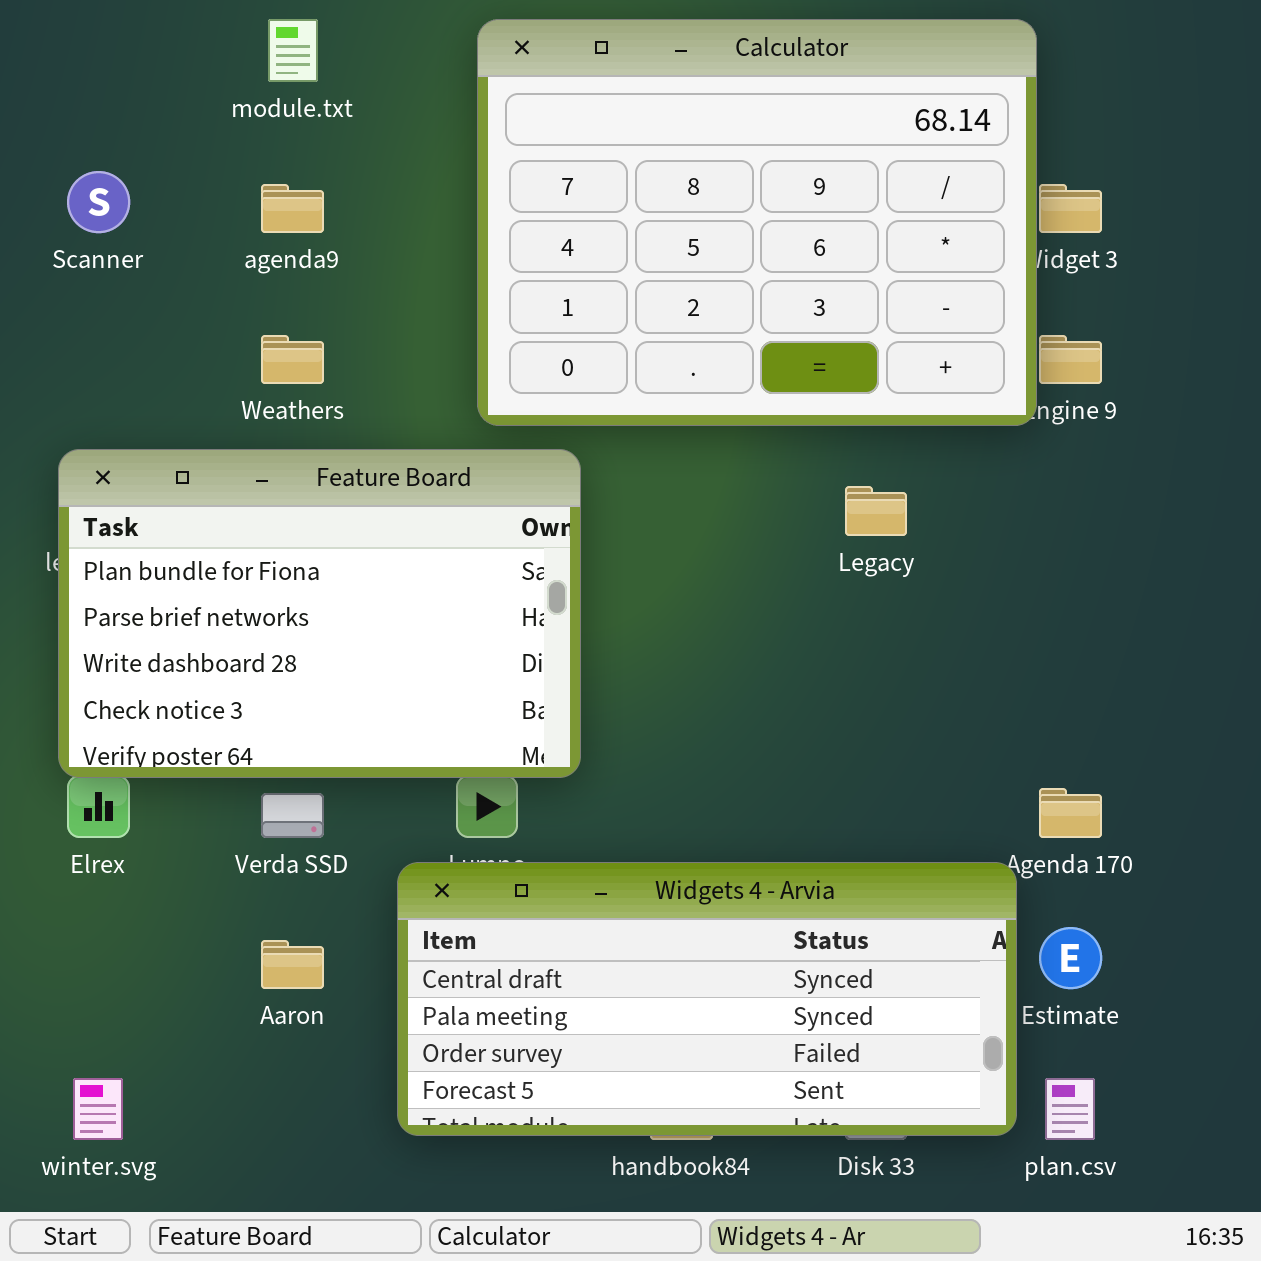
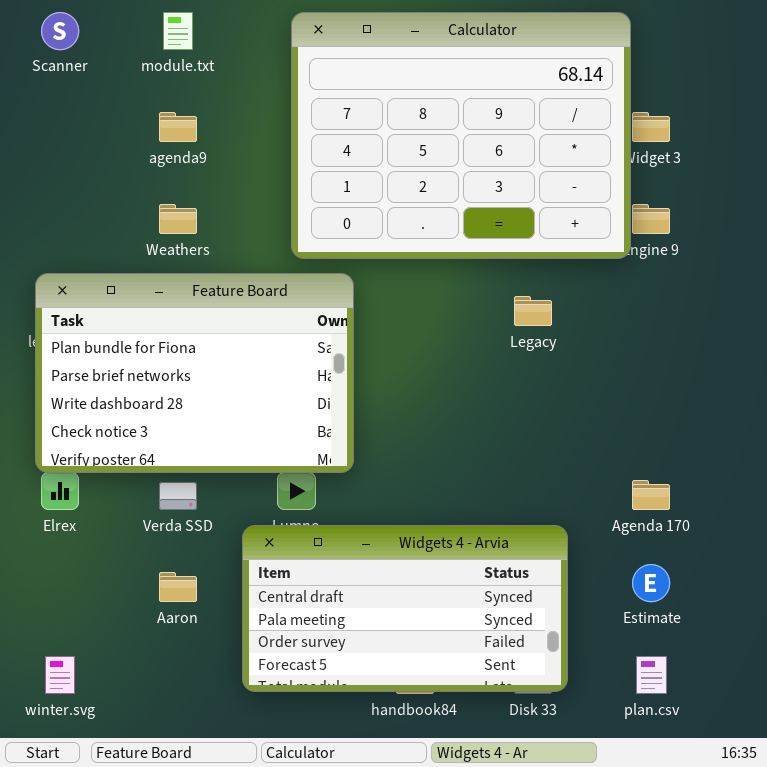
Scanner: [67,171,130,233] -> [41,12,79,50], moved
Widgets 4 - Arvia: [397,862,1017,1136] -> [242,525,568,692], resized

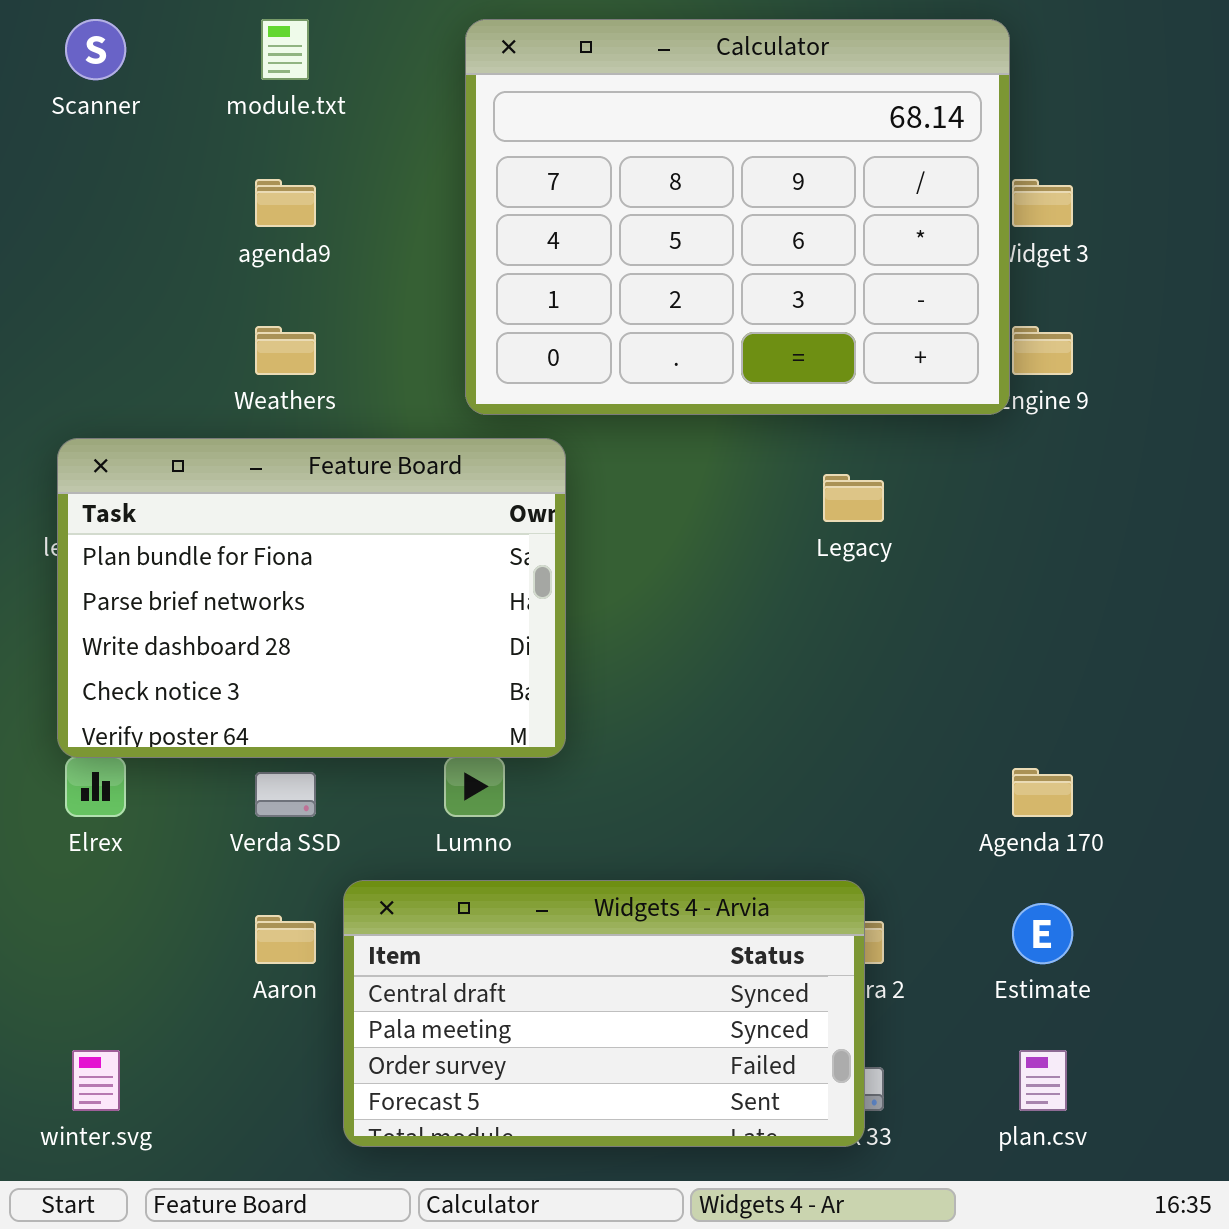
Widgets 4 - Arvia: [242,525,568,692] -> [343,880,865,1147], moved

